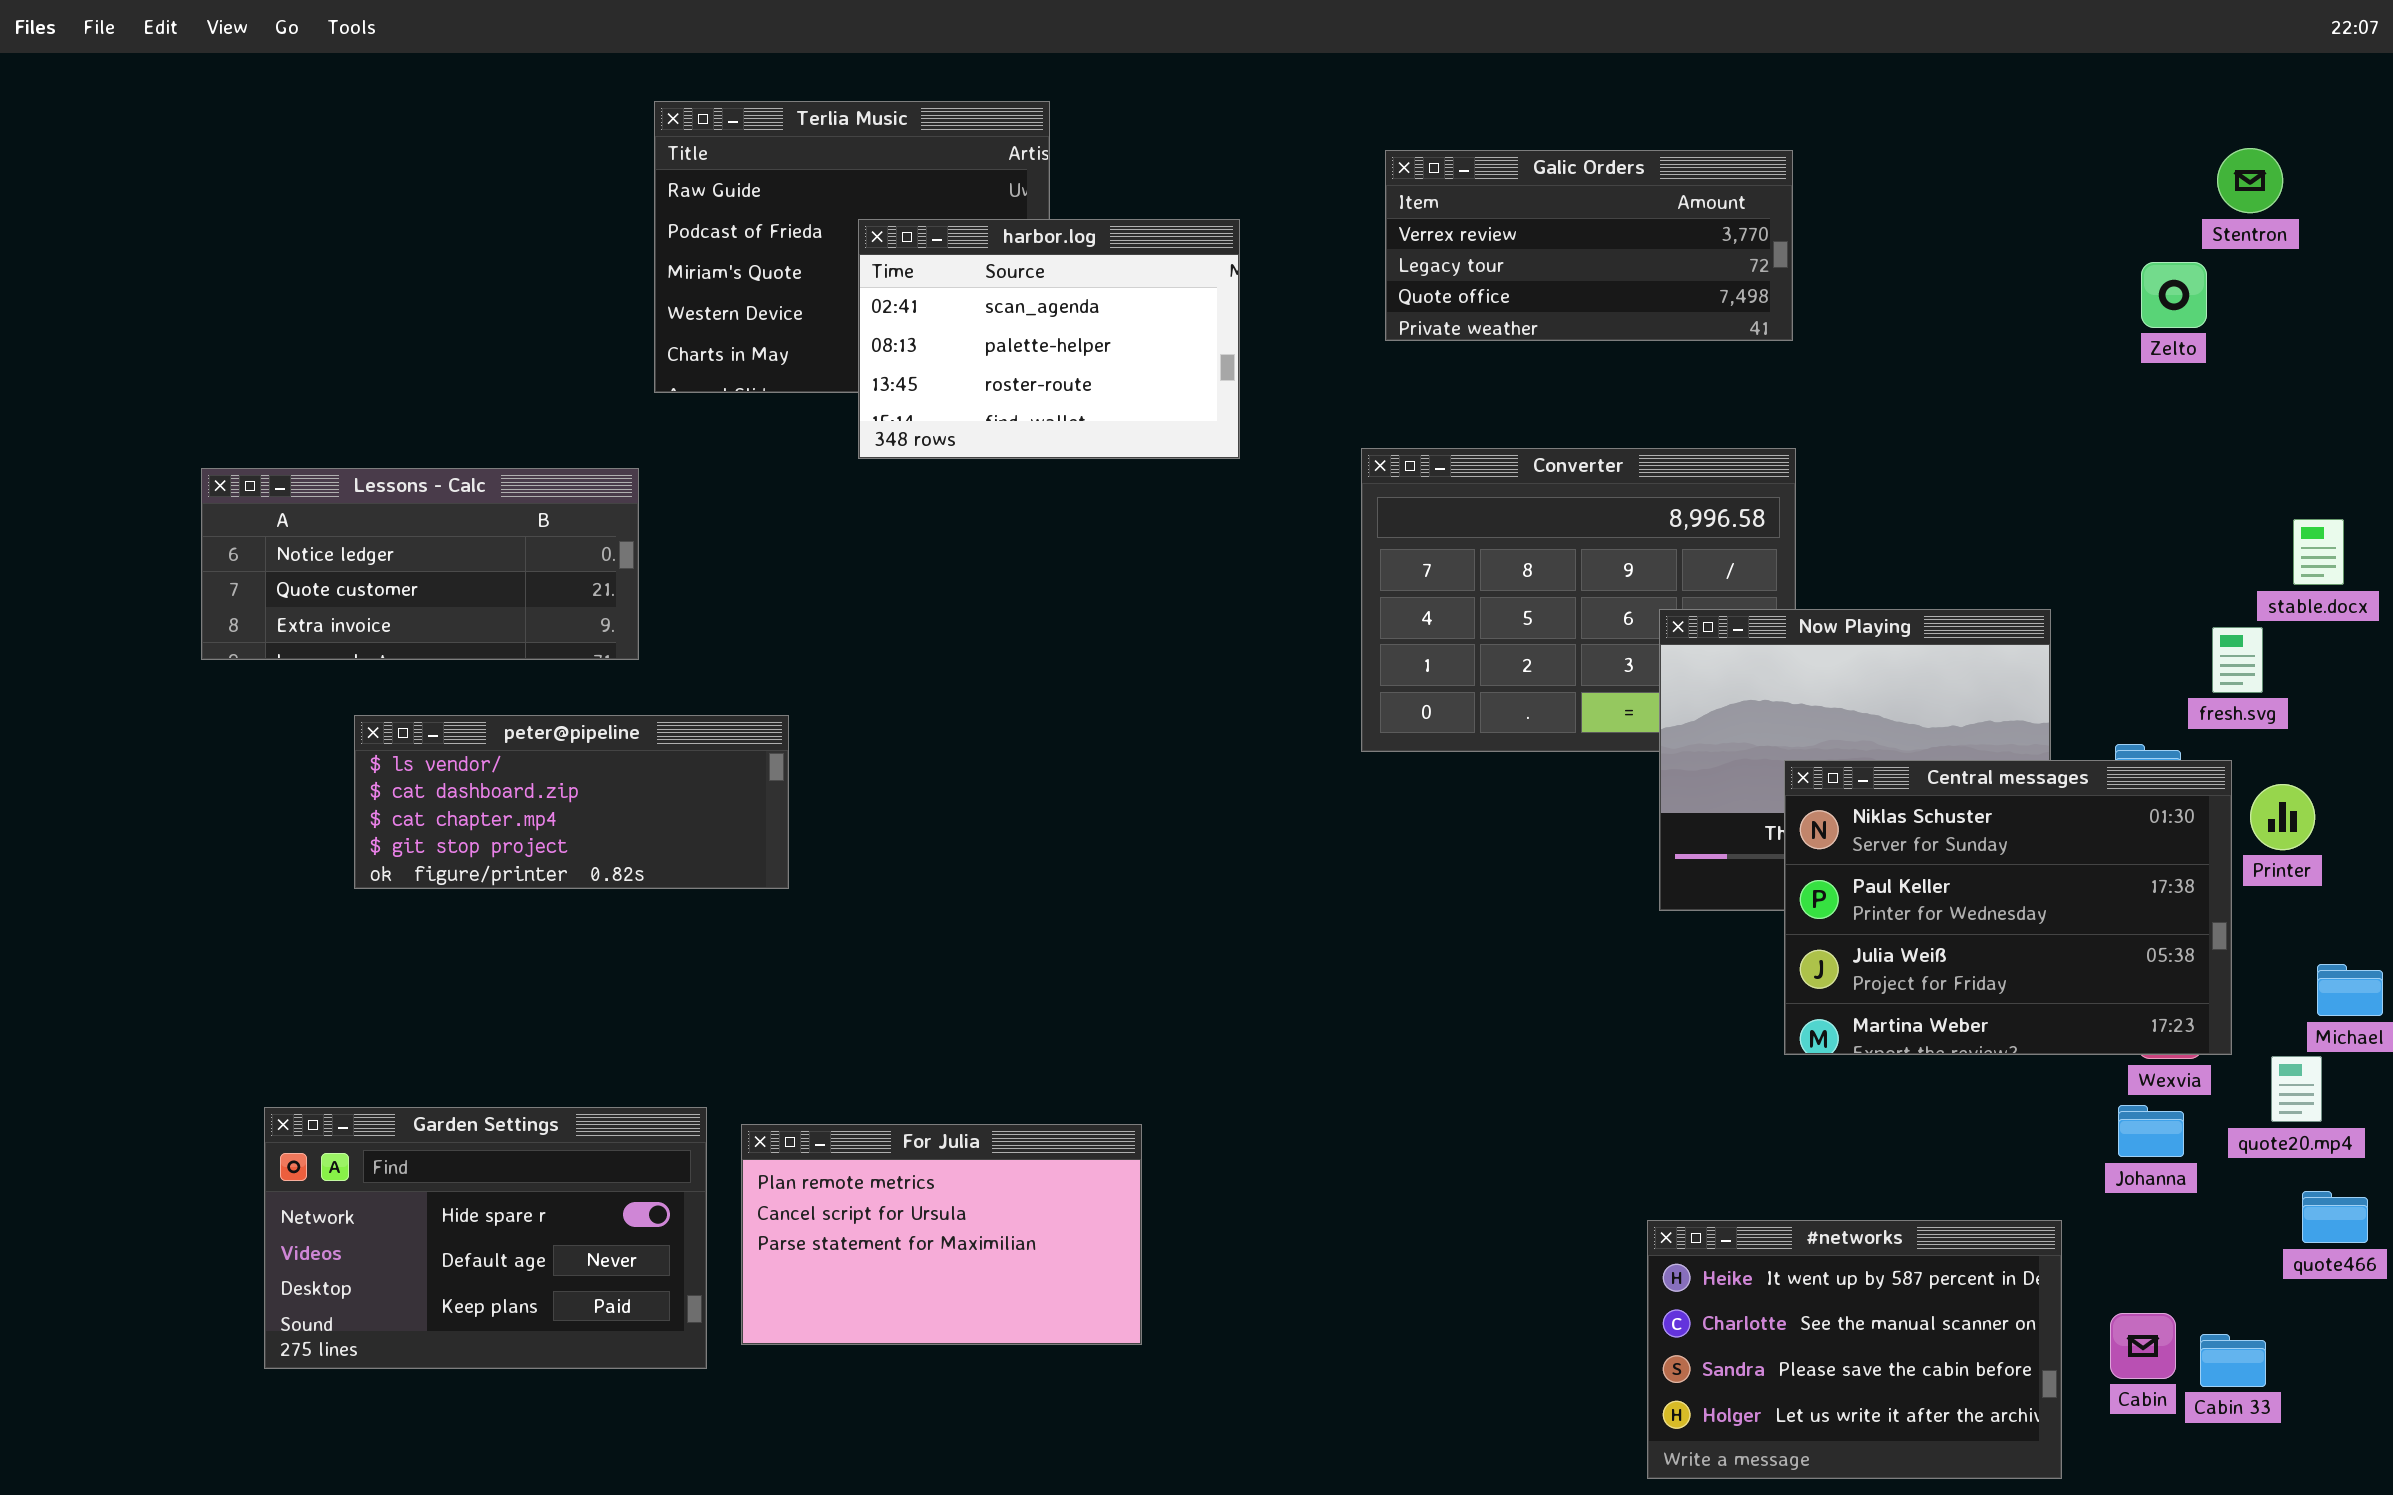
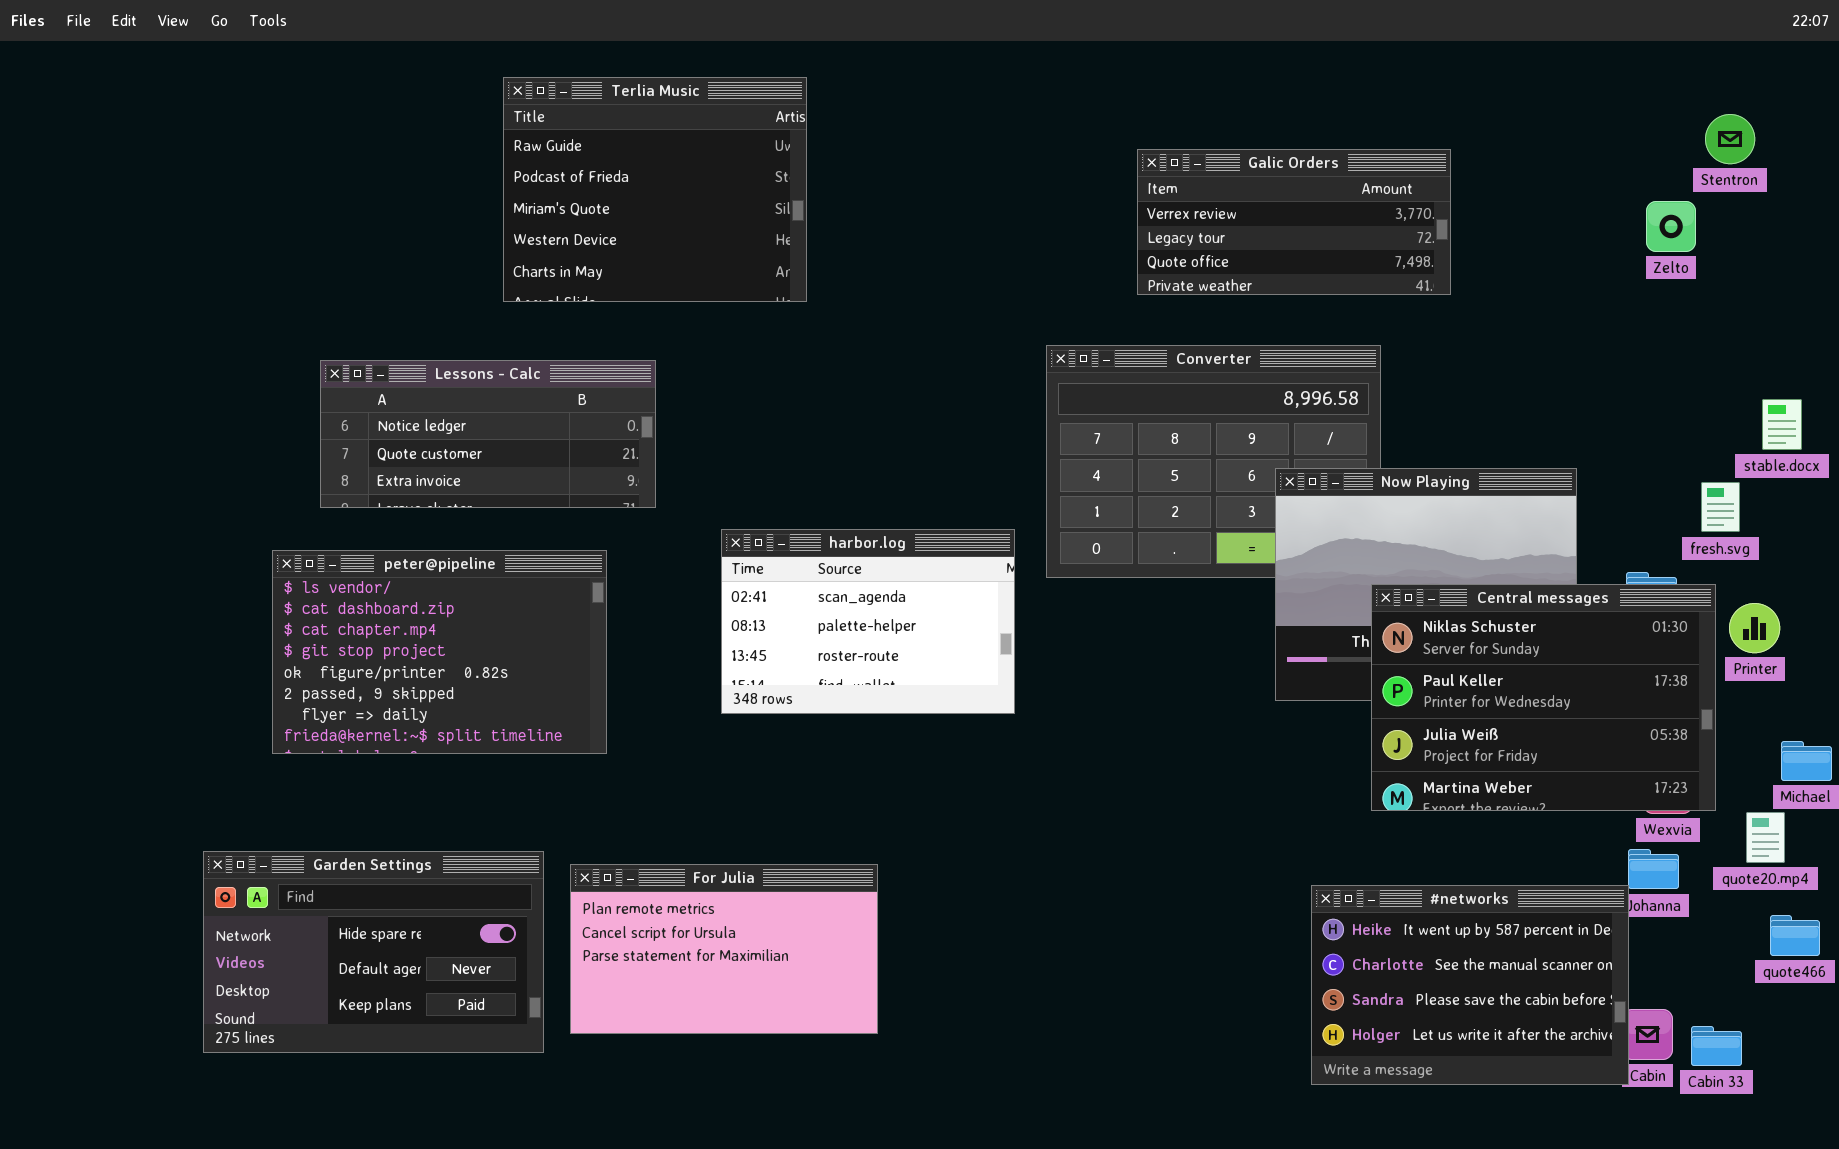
Galic Orders: [1385,150,1793,341] -> [1137,149,1451,295], moved
harbor.log: [858,219,1240,459] -> [721,529,1015,714], moved
Lessons - Calc: [201,468,639,660] -> [320,360,656,508], moved
peter@pipeline: [354,715,789,889] -> [272,550,607,754], resized
#networks: [1647,1220,2062,1479] -> [1311,885,1629,1085], moved

